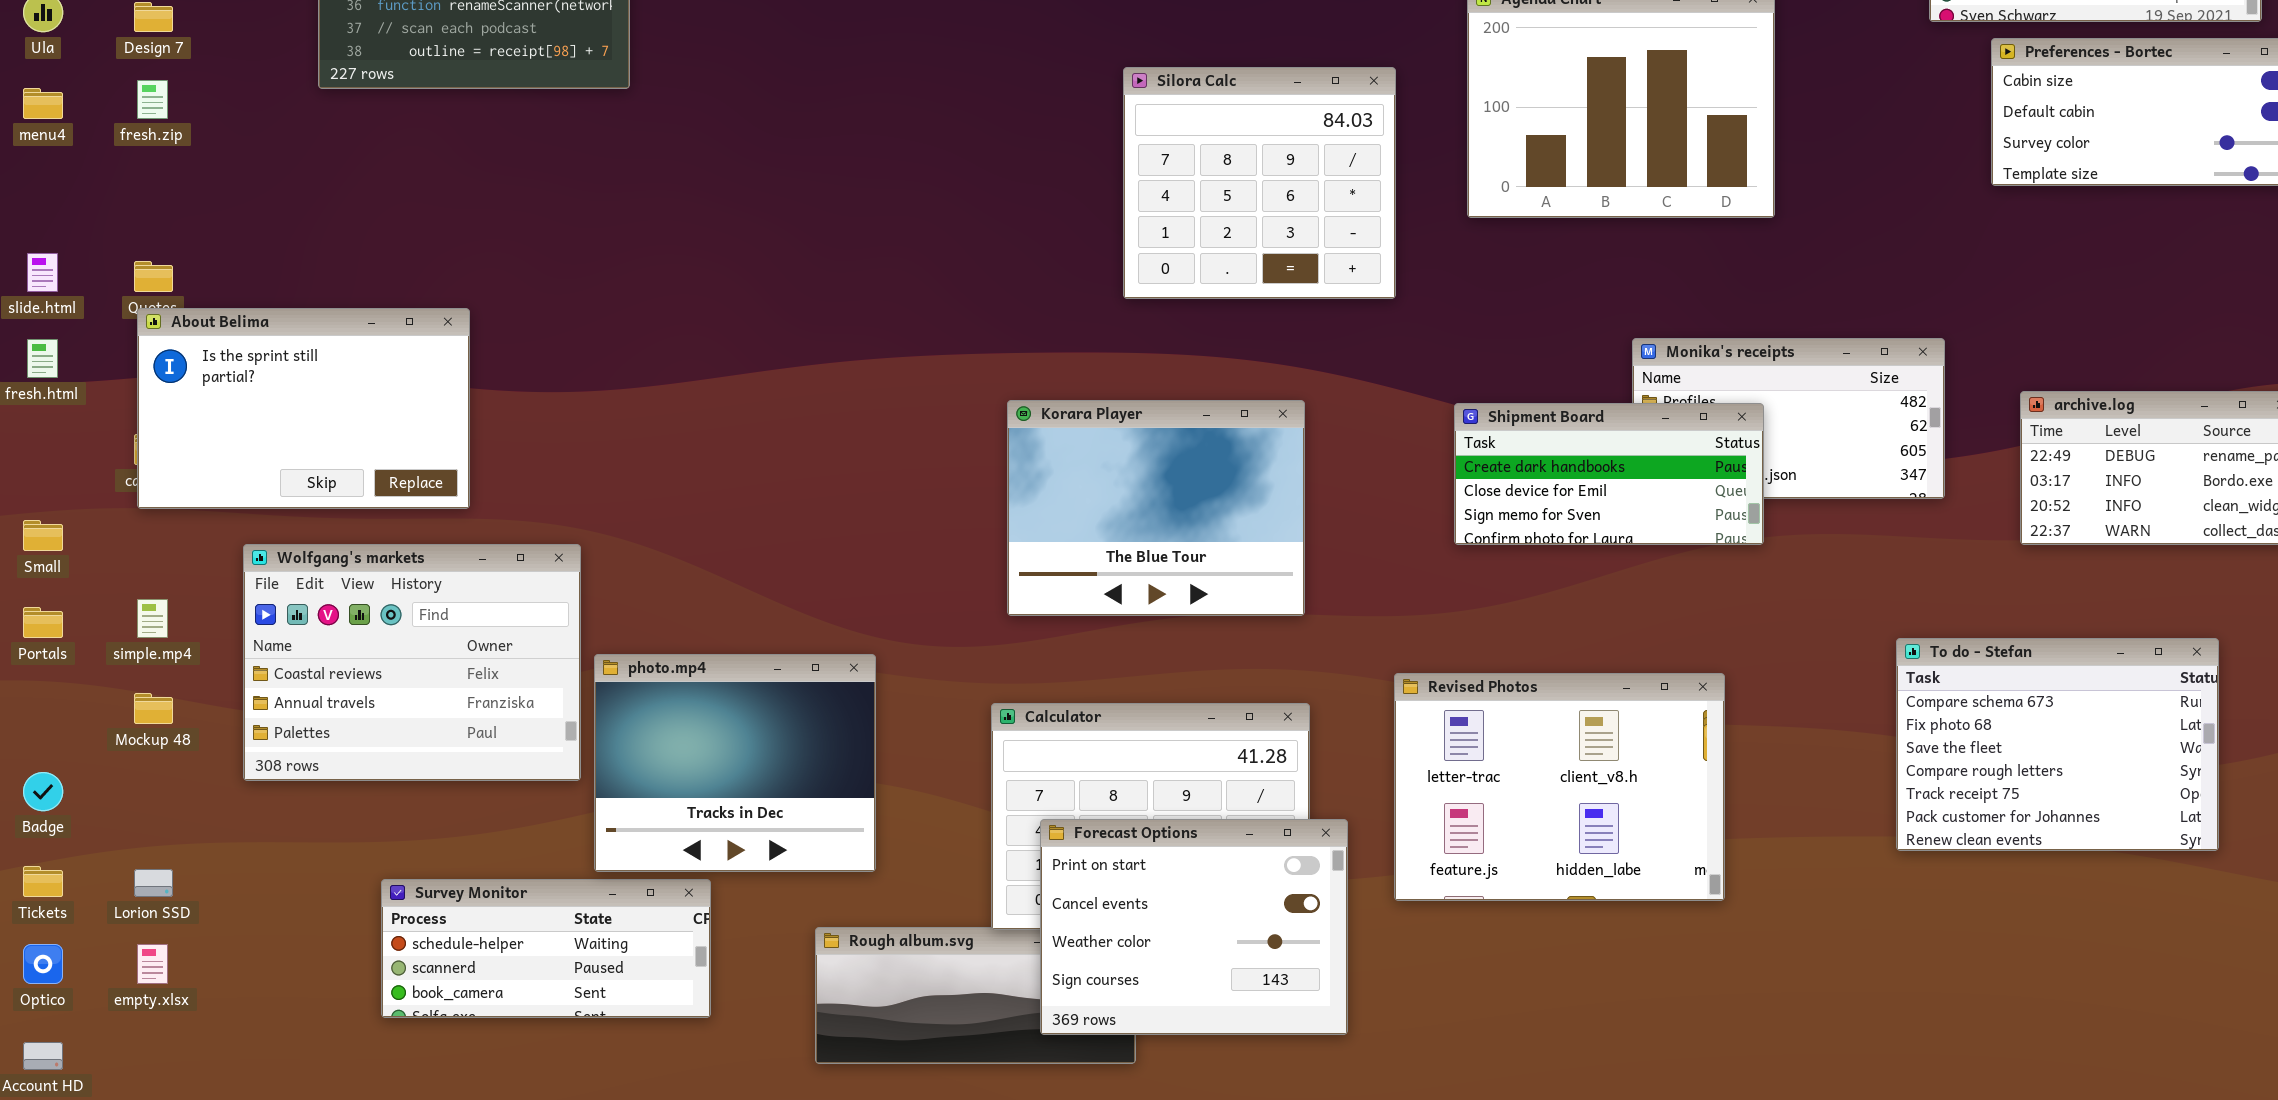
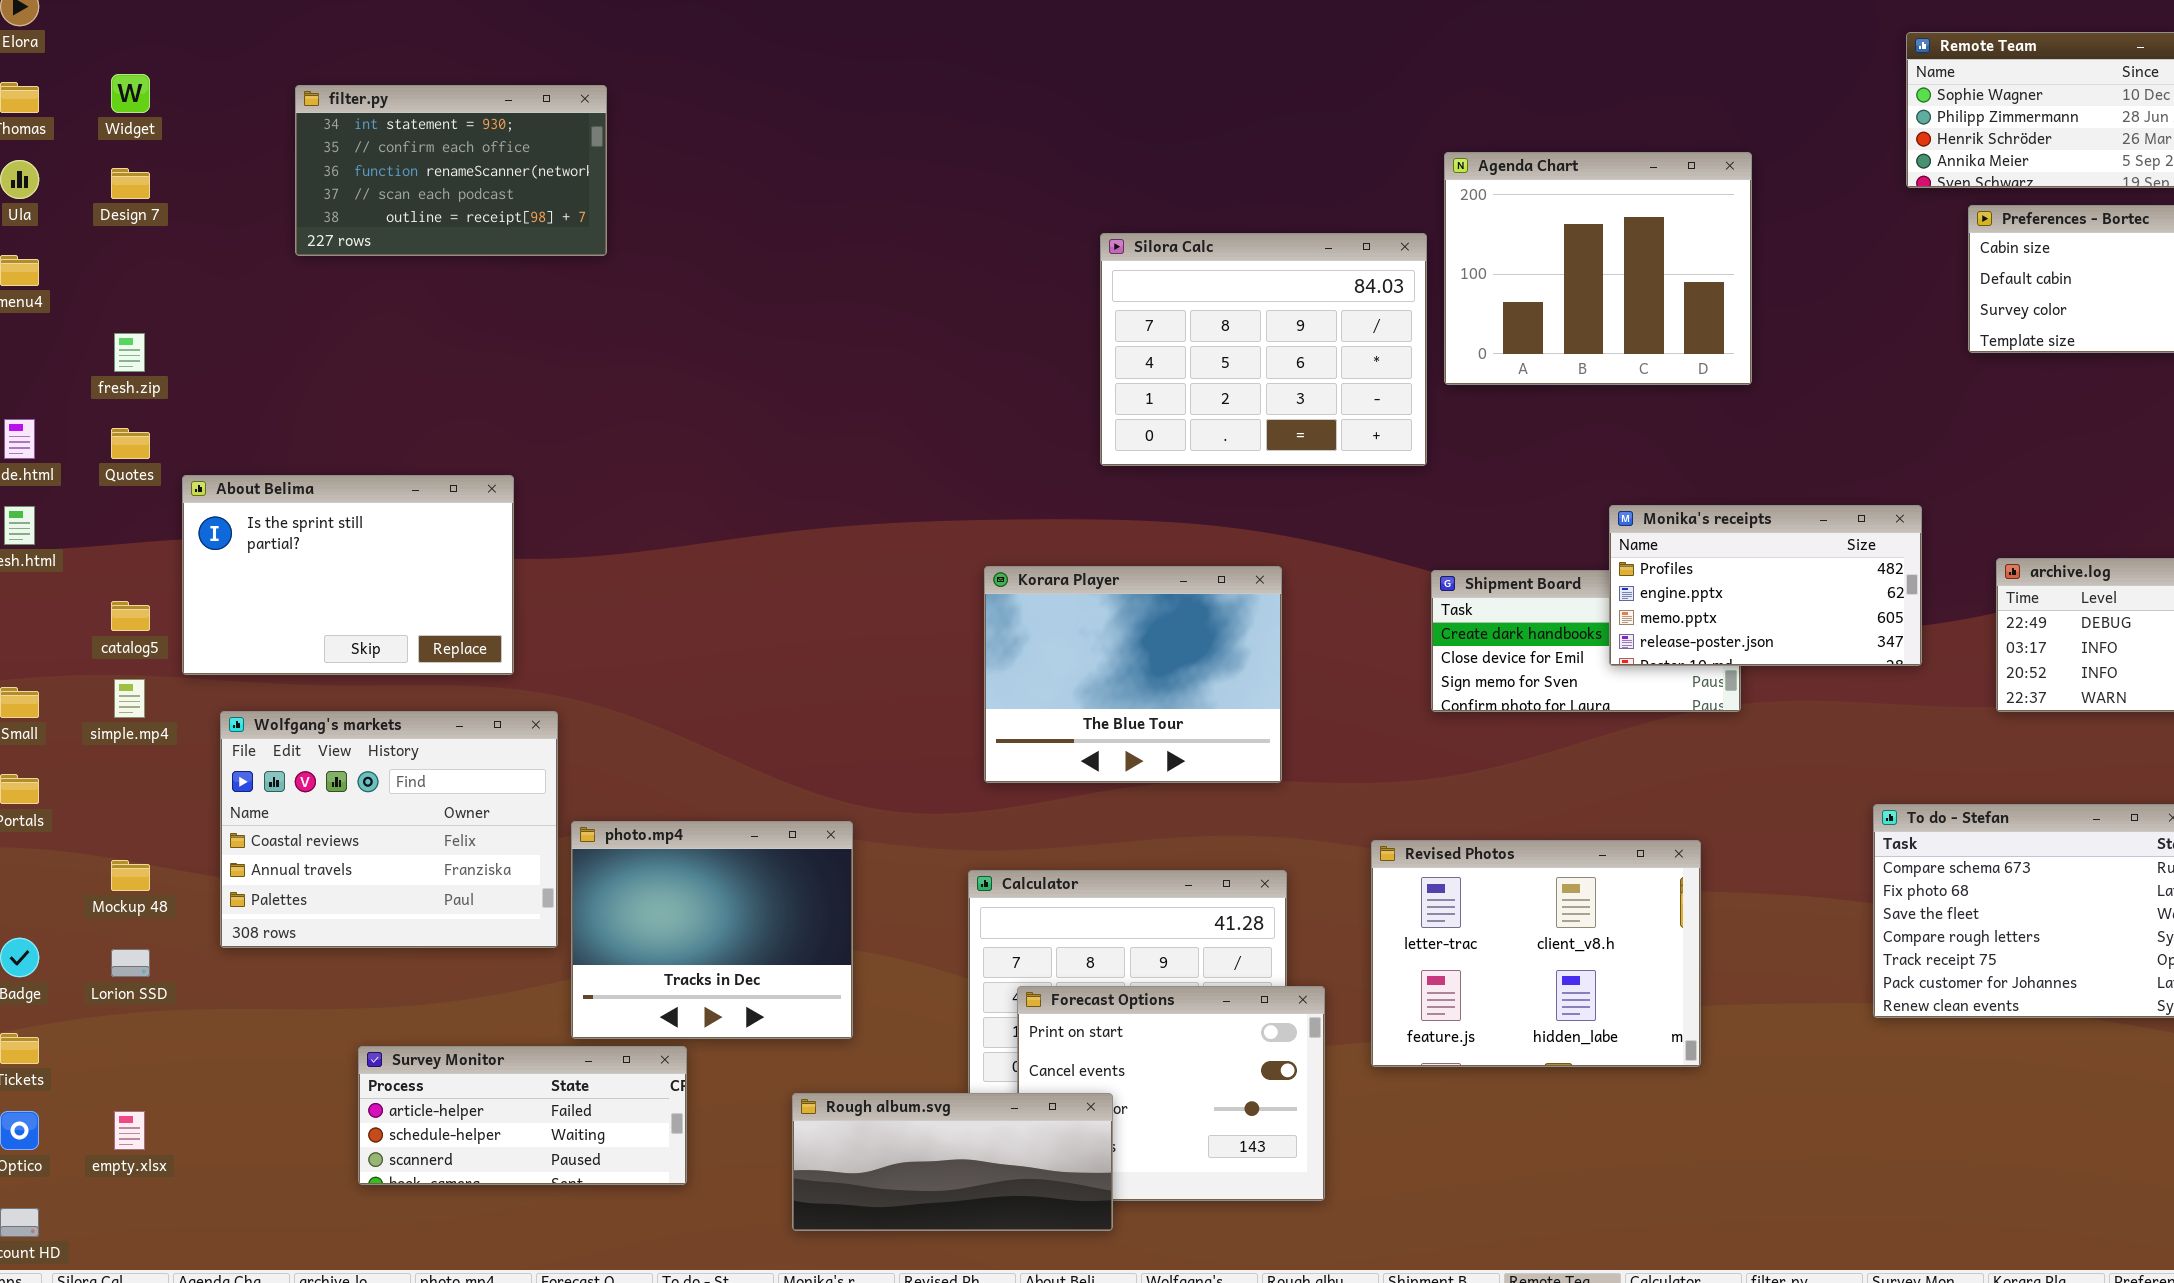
Silora Calc: [1123,67,1396,299] -> [1100,233,1427,466], resized
fresh.zip: [137,80,168,119] -> [114,333,145,372], moved
About Belima: [137,308,470,509] -> [182,475,514,675], moved
Monika's receipts: [1632,338,1945,499] -> [1609,505,1922,666], raised
simple.mp4: [137,599,168,638] -> [114,679,145,718], moved
Lorion SSD: [134,869,173,897] -> [111,949,150,977], moved
Survey Monitor: [381,879,711,1018] -> [358,1046,687,1185], scrolled up 1 row
Rough album.svg: [815,927,1136,1064] -> [792,1093,1113,1231], raised

